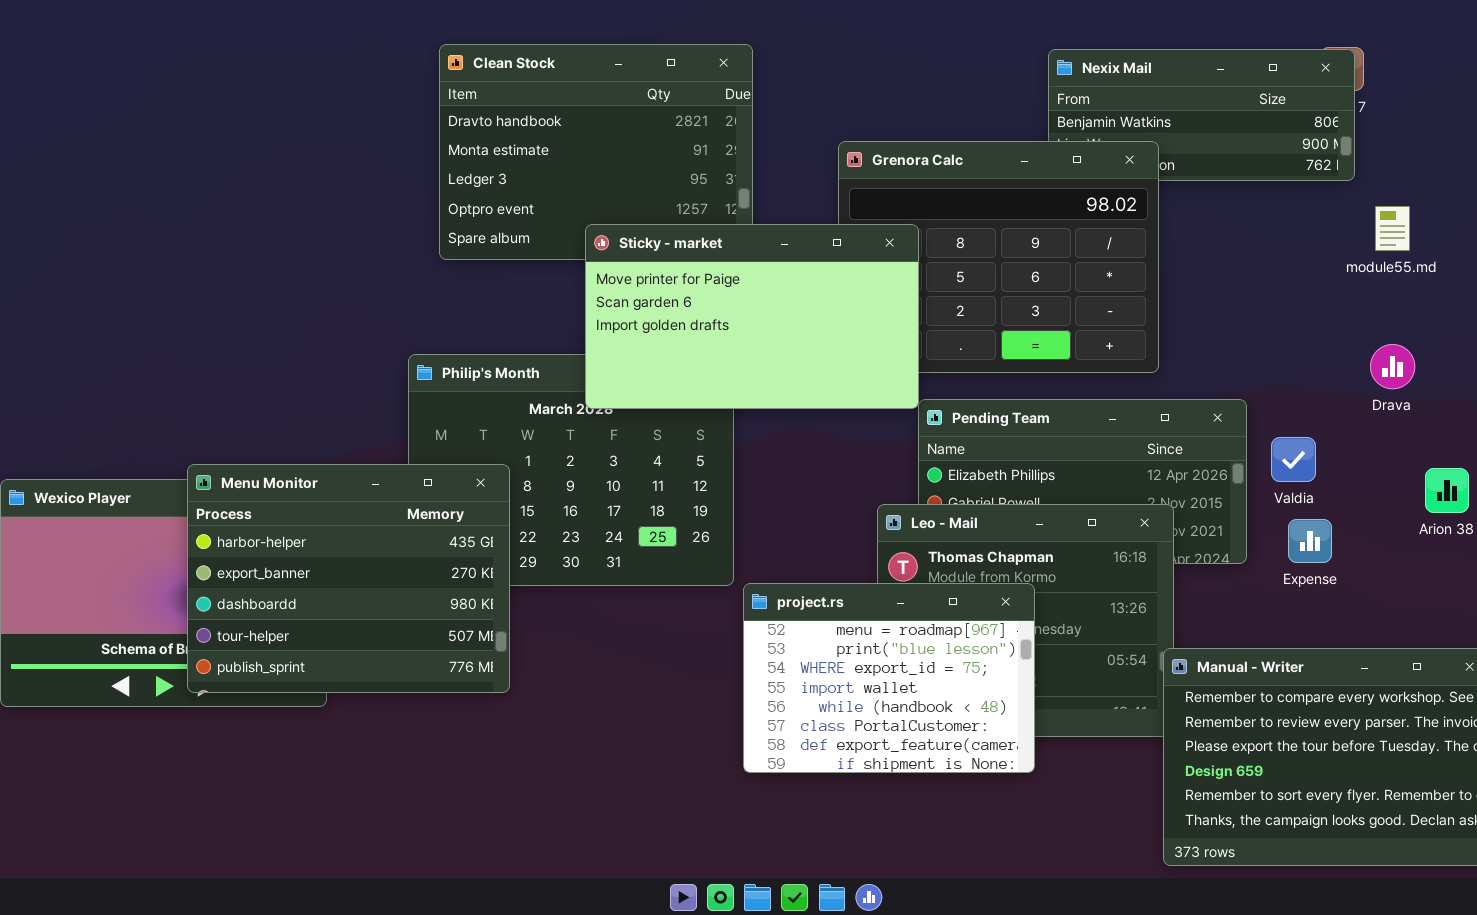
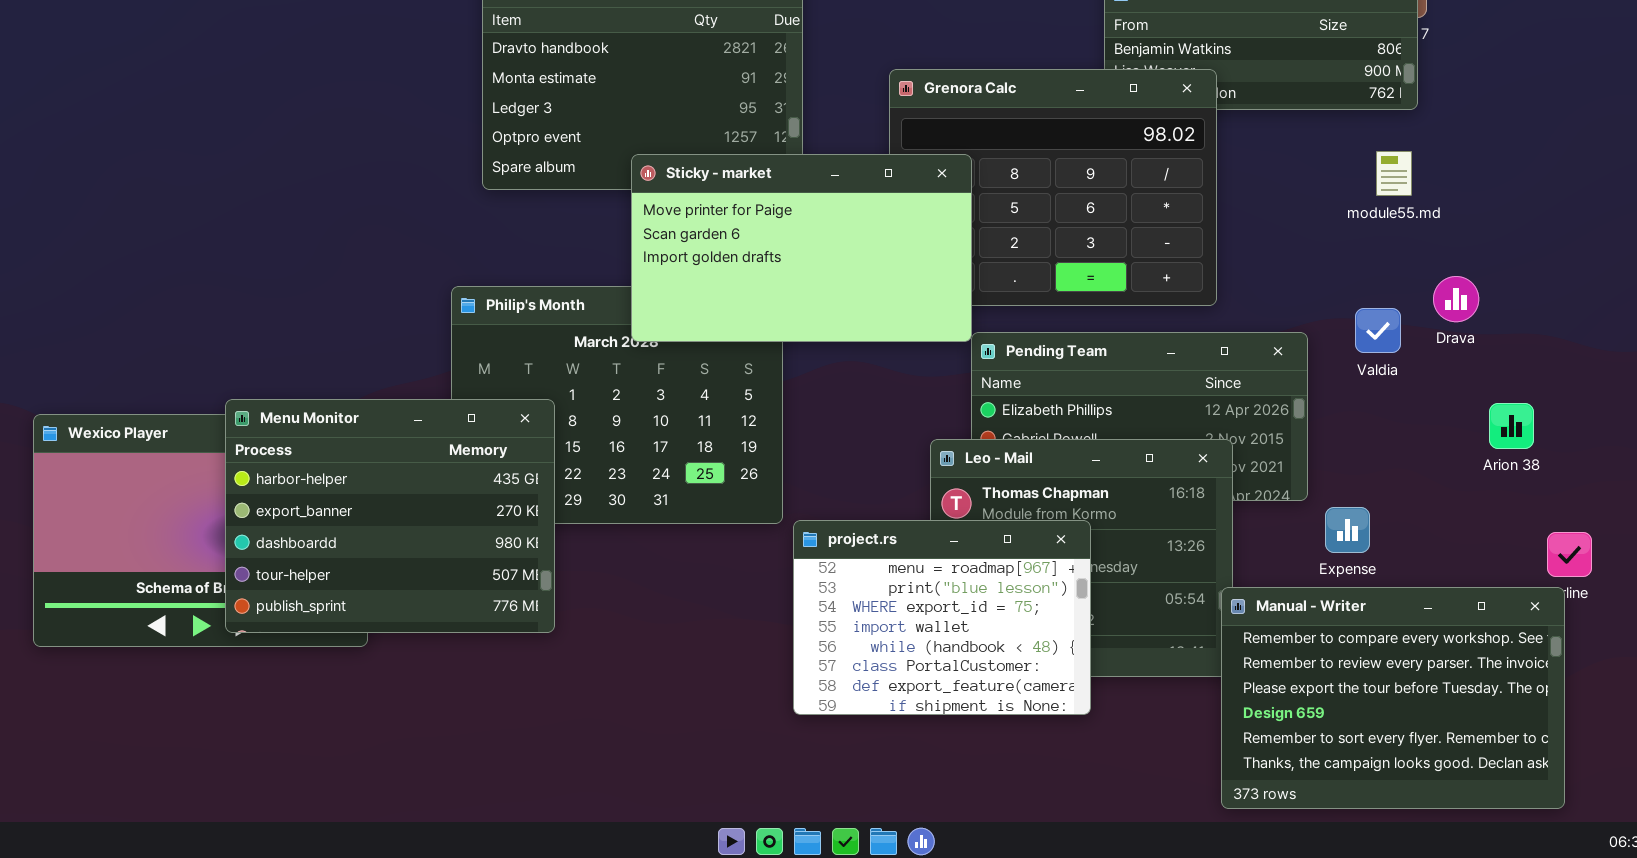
module55.md: [1375,206,1410,251] -> [1376,151,1412,196], moved
Valdia: [1271,437,1316,482] -> [1355,308,1401,353], moved
Expense: [1288,519,1332,563] -> [1325,507,1370,553], moved

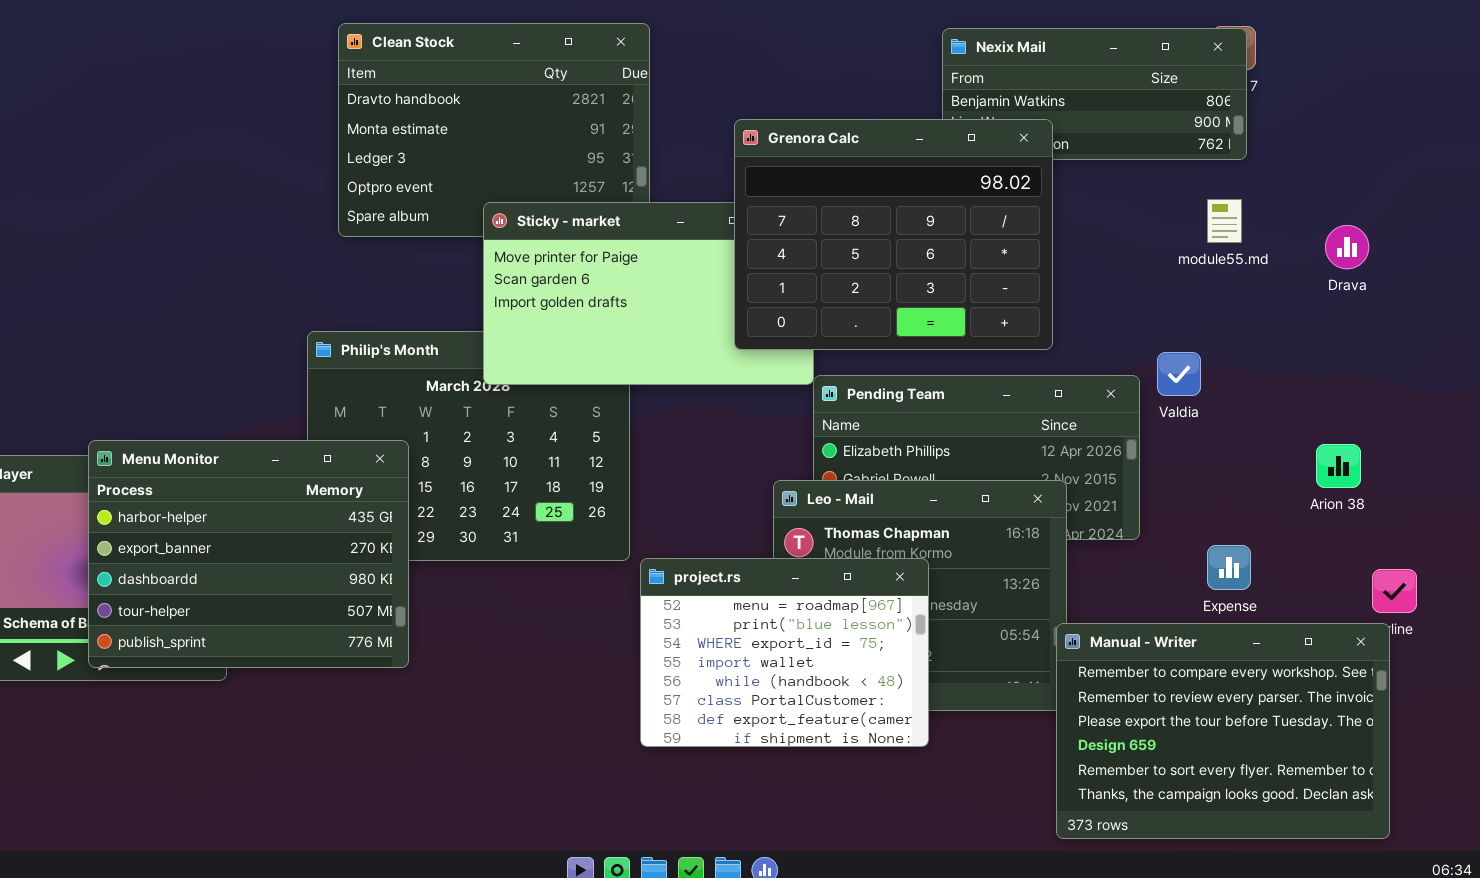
Grenora Calc: [889,69,1217,306] -> [734,119,1053,350], raised
Drava: [1433,276,1479,322] -> [1325,225,1369,269], moved
Valdia: [1355,308,1401,353] -> [1157,352,1201,396], moved
Expense: [1325,507,1370,553] -> [1207,545,1251,590], moved

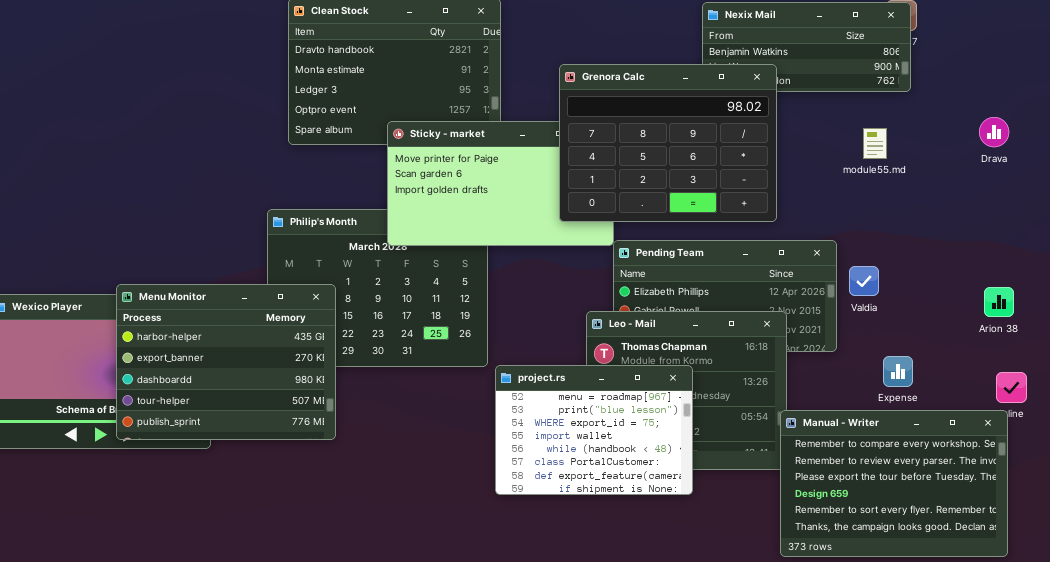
module55.md: [1207,199,1242,243] -> [863,128,887,159], moved
Drava: [1325,225,1369,269] -> [979,117,1009,147], moved
Valdia: [1157,352,1201,396] -> [849,266,879,296], moved
Arion 38: [1316,444,1361,488] -> [984,287,1014,317], moved

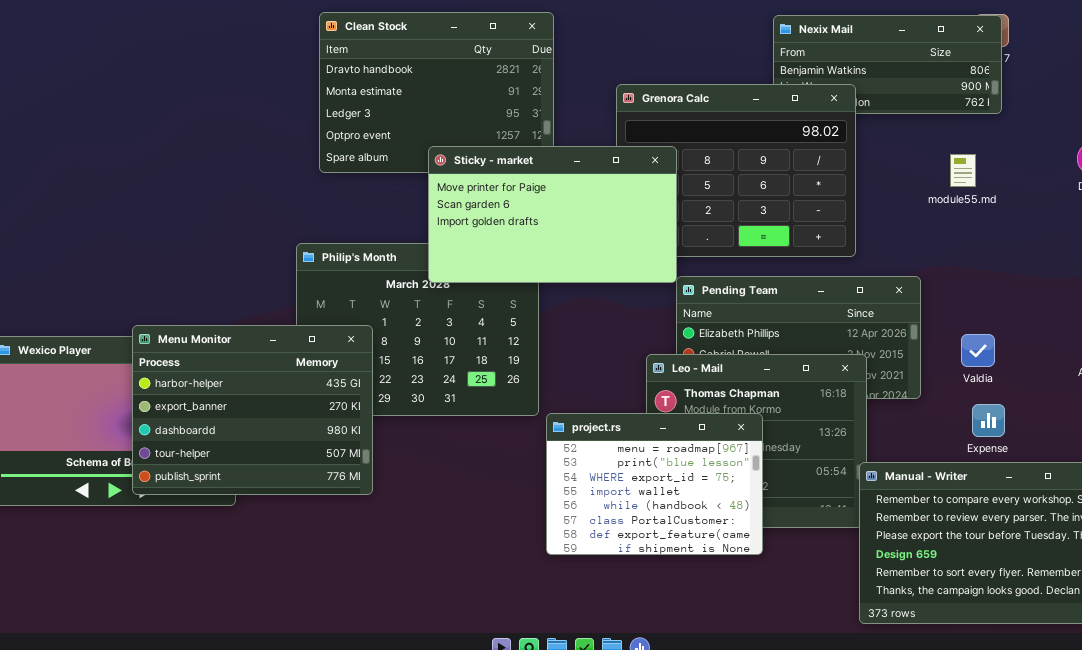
Sticky - market: [387,121,614,246] -> [428,146,677,283], raised
Valdia: [849,266,879,296] -> [961,334,995,367], moved

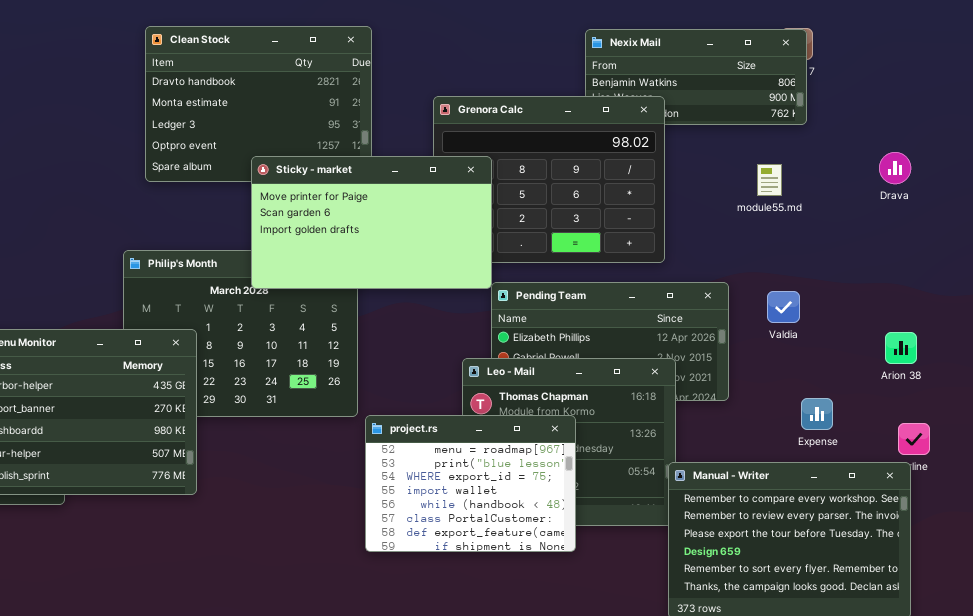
Valdia: [961,334,995,367] -> [767,291,800,323], moved
Expense: [972,404,1005,437] -> [801,398,833,430], moved

